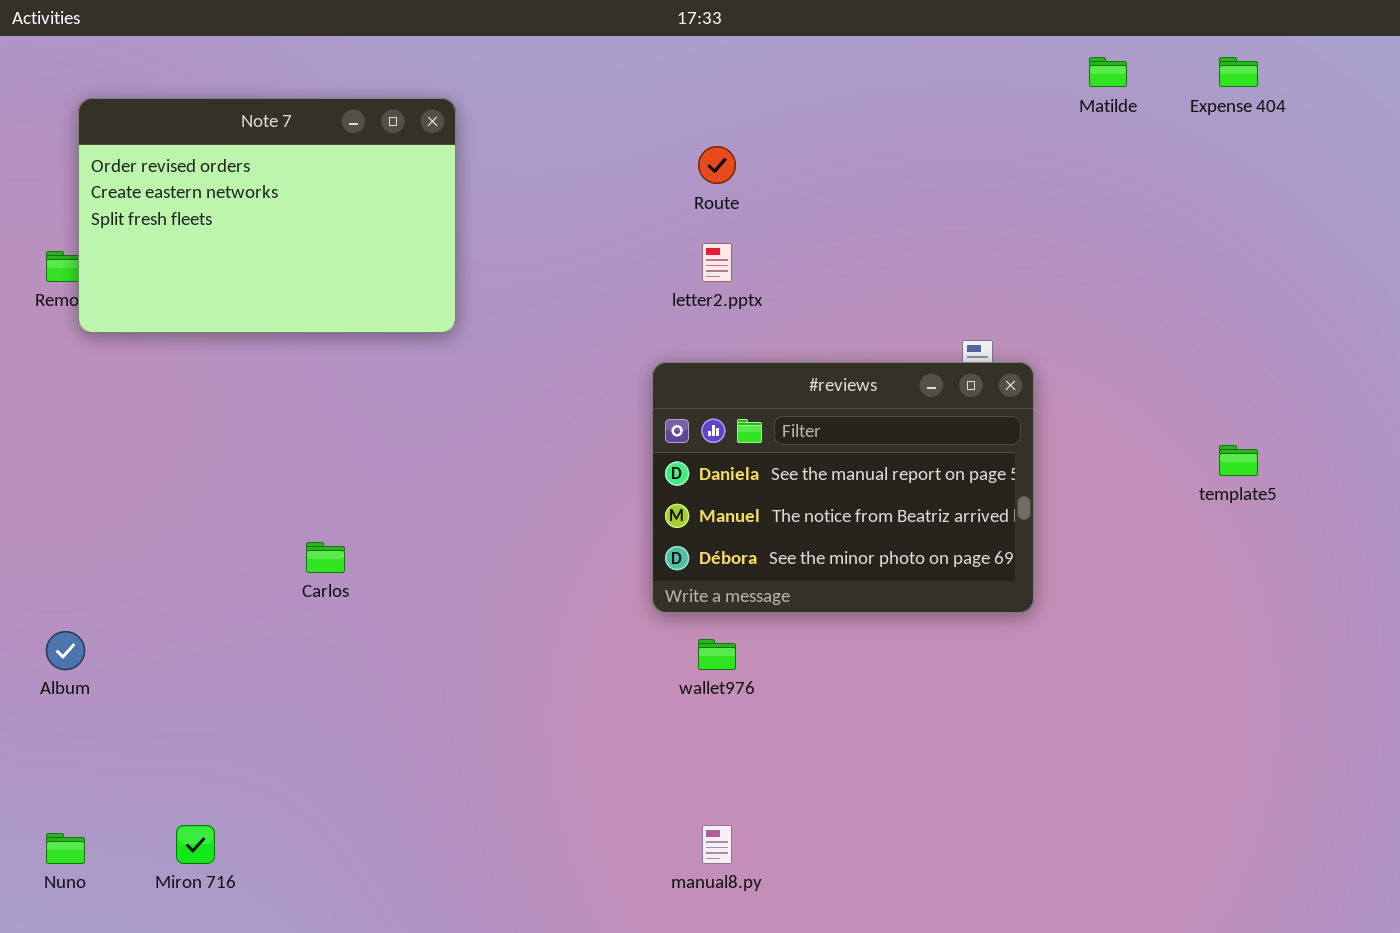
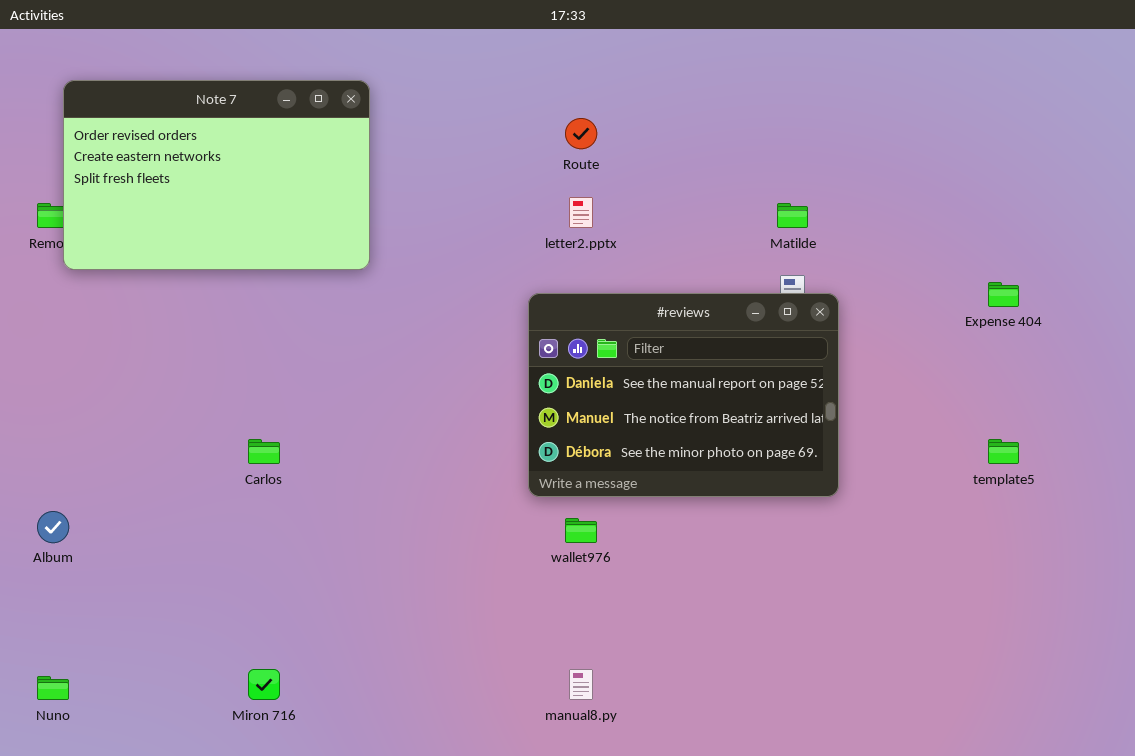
Matilde: [1089,57,1127,87] -> [777,203,808,228], moved
Expense 404: [1219,57,1258,87] -> [988,282,1019,307], moved
template5: [1219,445,1258,476] -> [988,439,1019,464], moved
Miron 716: [176,825,215,864] -> [248,669,280,700], moved

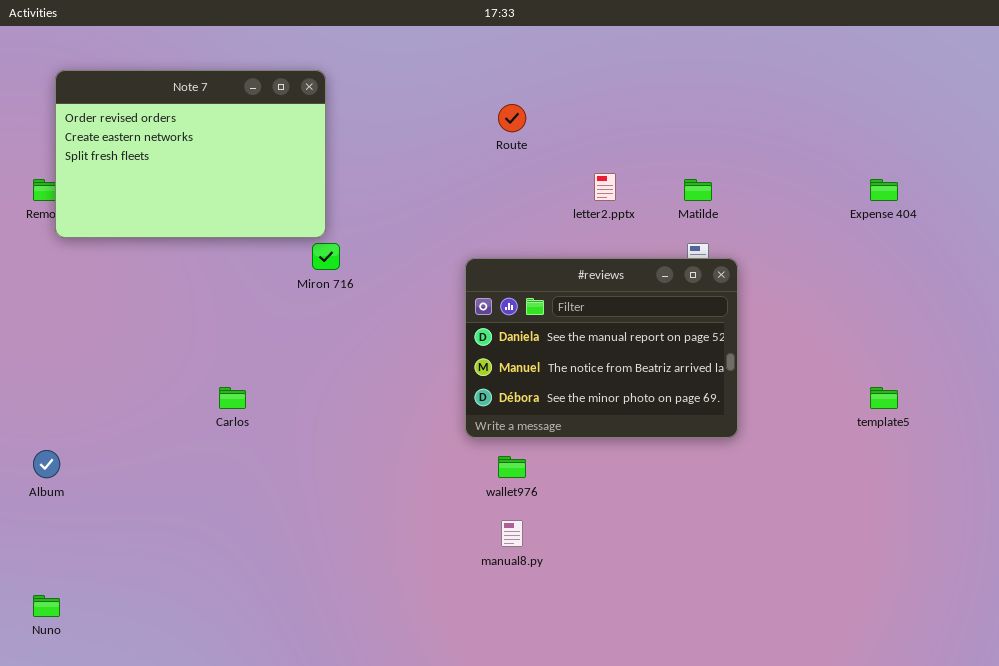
letter2.pptx: [569,197,593,228] -> [594,173,616,201], moved
Expense 404: [988,282,1019,307] -> [870,179,898,201], moved
Miron 716: [248,669,280,700] -> [312,243,340,270], moved
manual8.py: [569,669,593,700] -> [501,520,523,547], moved

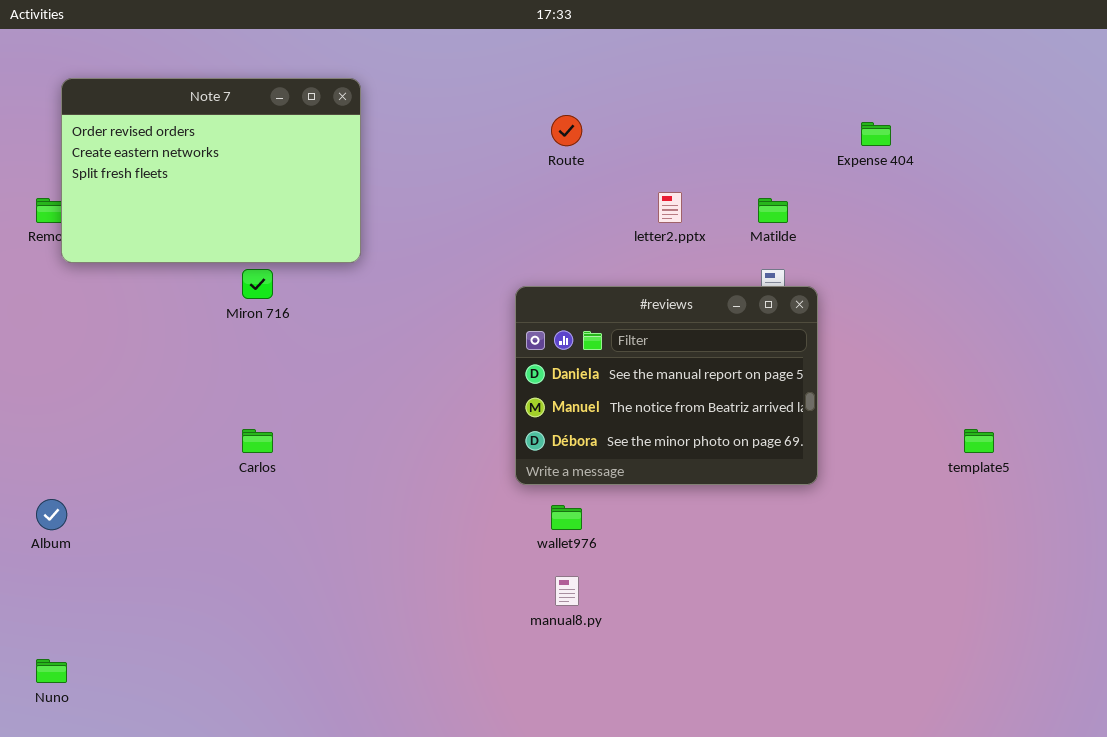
Expense 404: [870,179,898,201] -> [861,122,891,146], moved
Miron 716: [312,243,340,270] -> [242,269,273,299], moved

